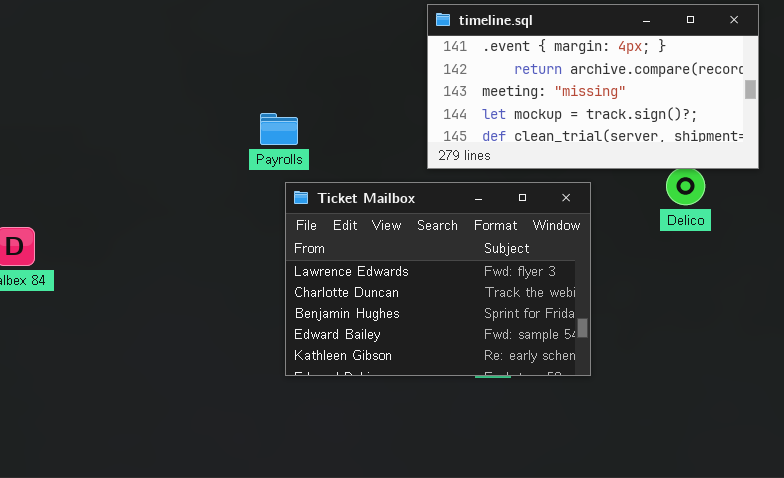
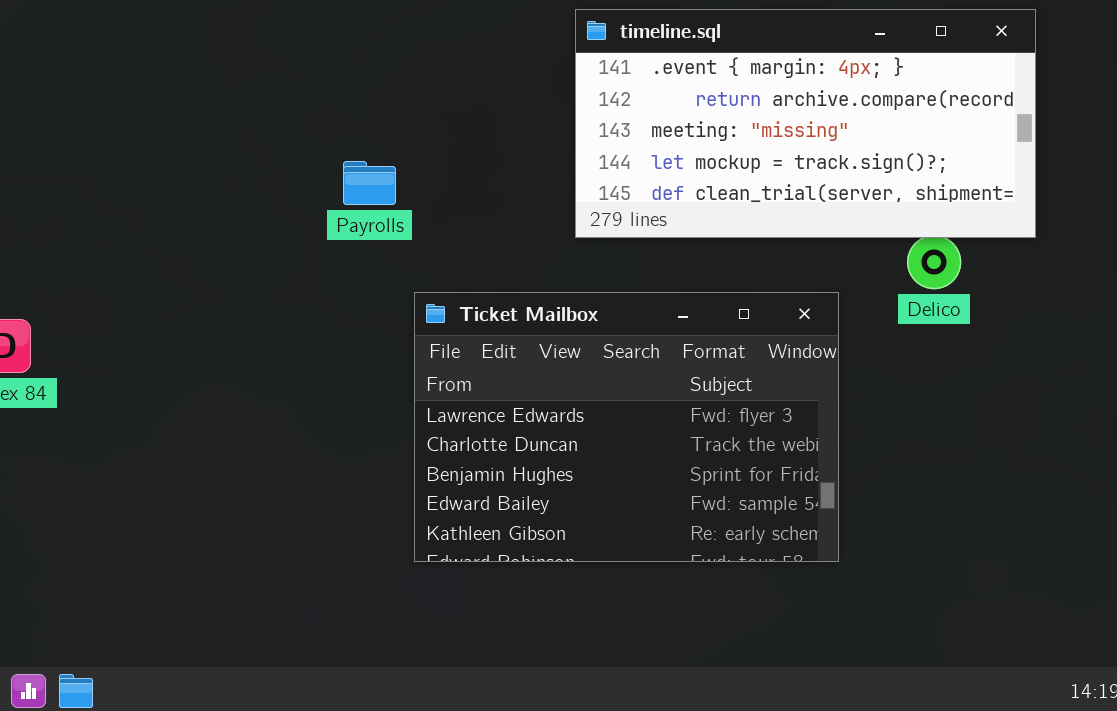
Ticket Mailbox: [285,182,591,376] -> [414,292,839,562], moved

